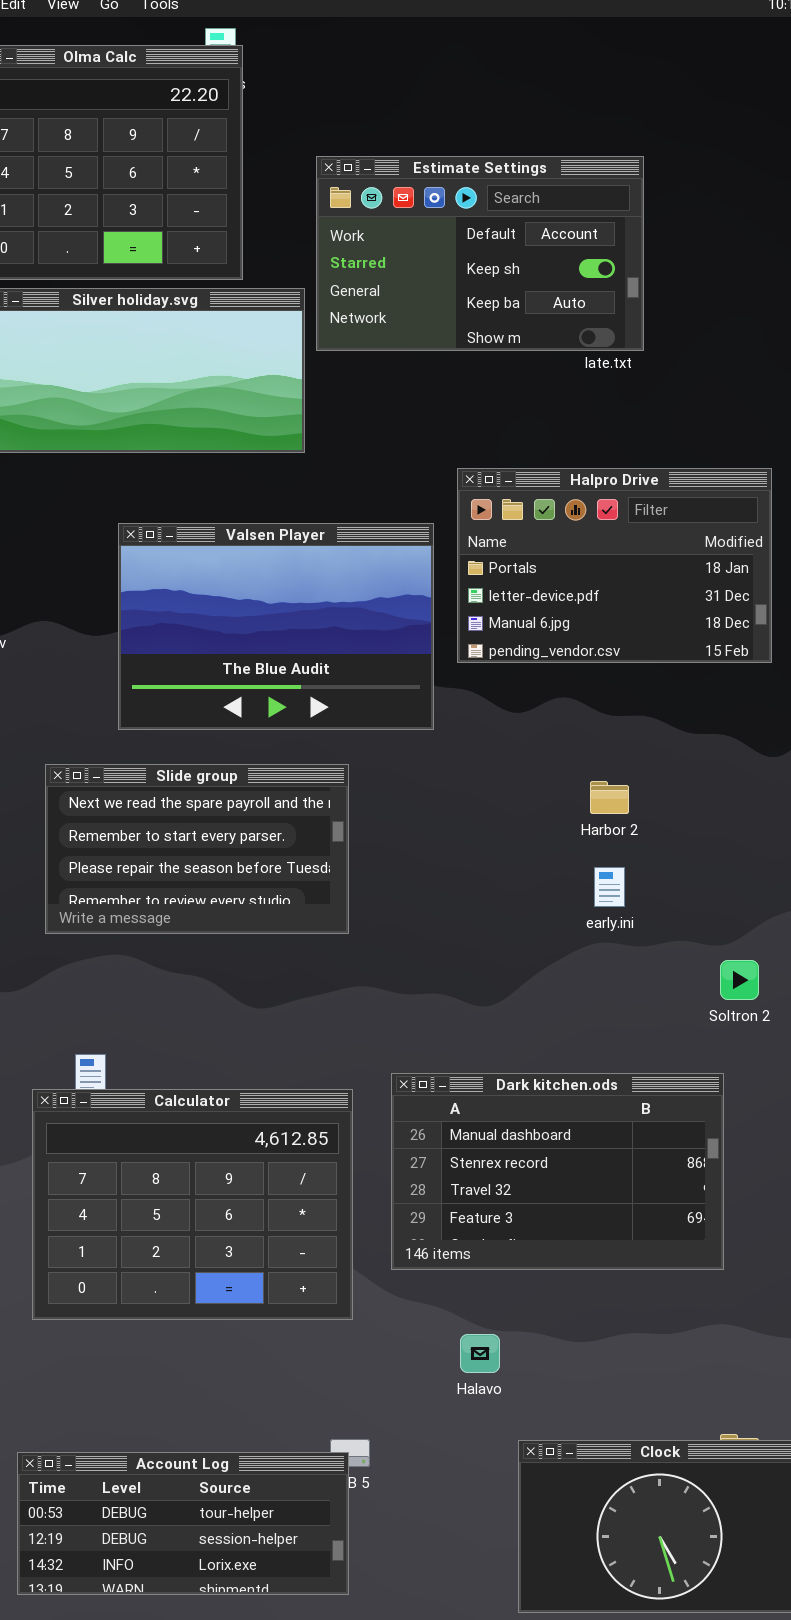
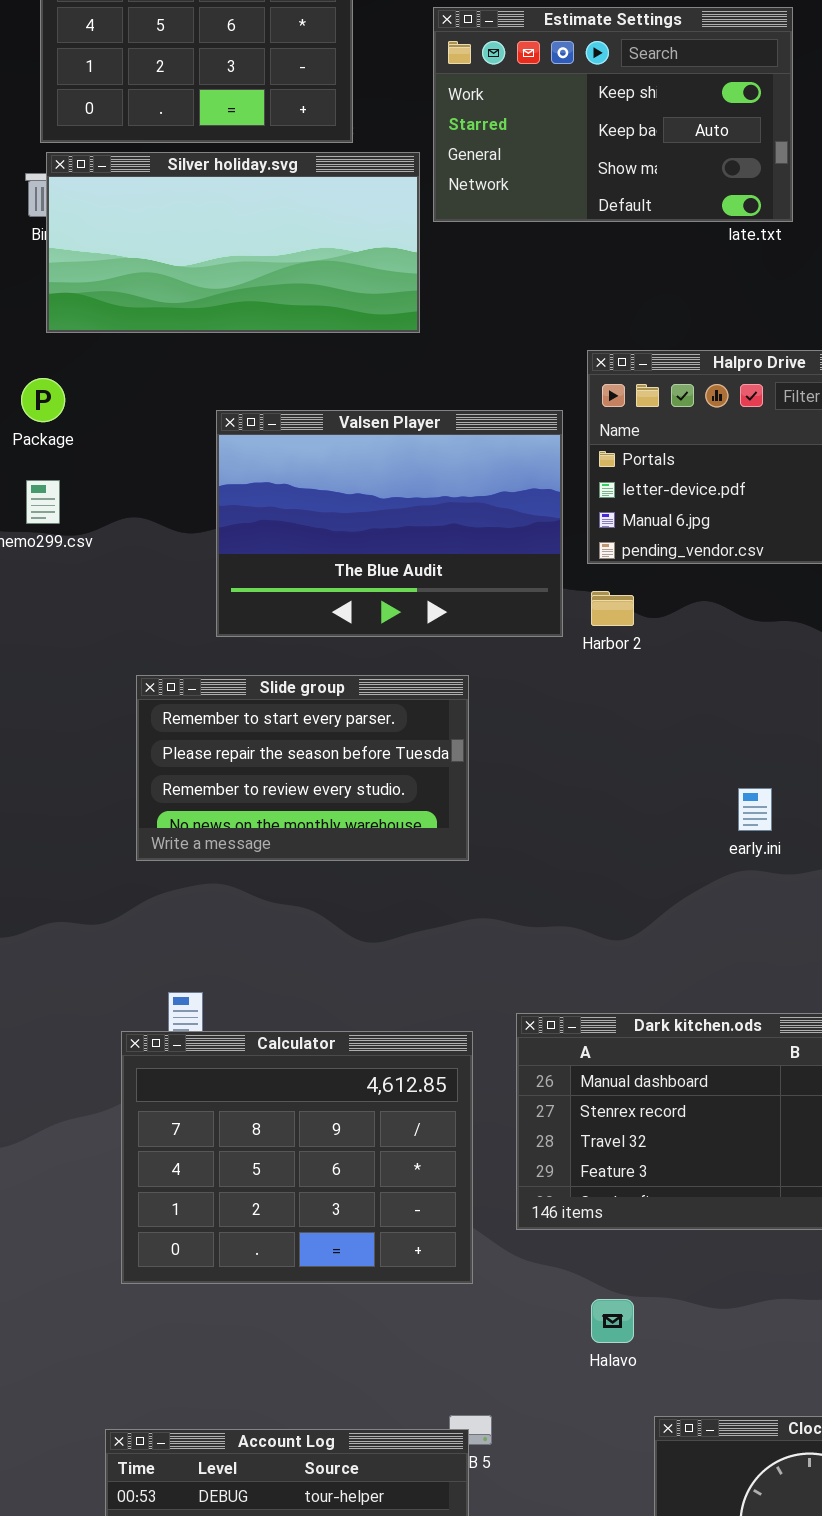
Estimate Settings: [316,156,644,351] -> [433,7,793,222], scrolled down 1 row
Slide group: [45,764,349,934] -> [136,675,469,861], scrolled down 1 row
Harbor 2: [590,781,629,814] -> [591,591,634,626], moved

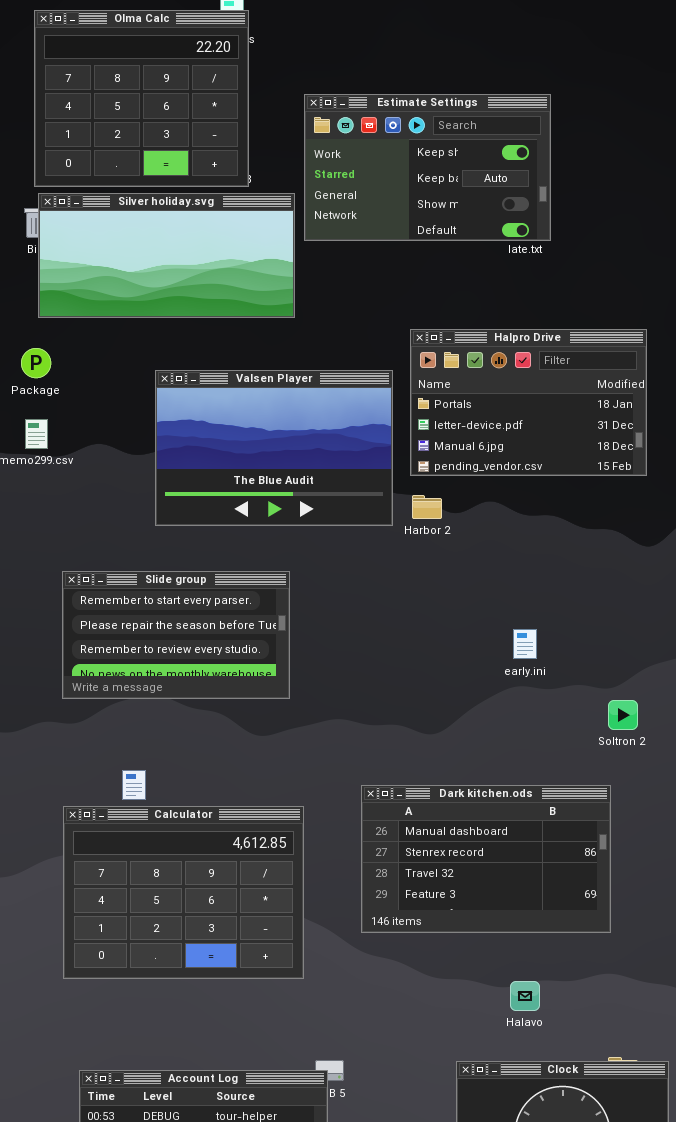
Slide group: [136,675,469,861] -> [62,571,290,699], moved
Calculator: [121,1031,473,1284] -> [63,806,304,979], moved
Halavo: [591,1299,634,1343] -> [510,981,540,1011], moved

